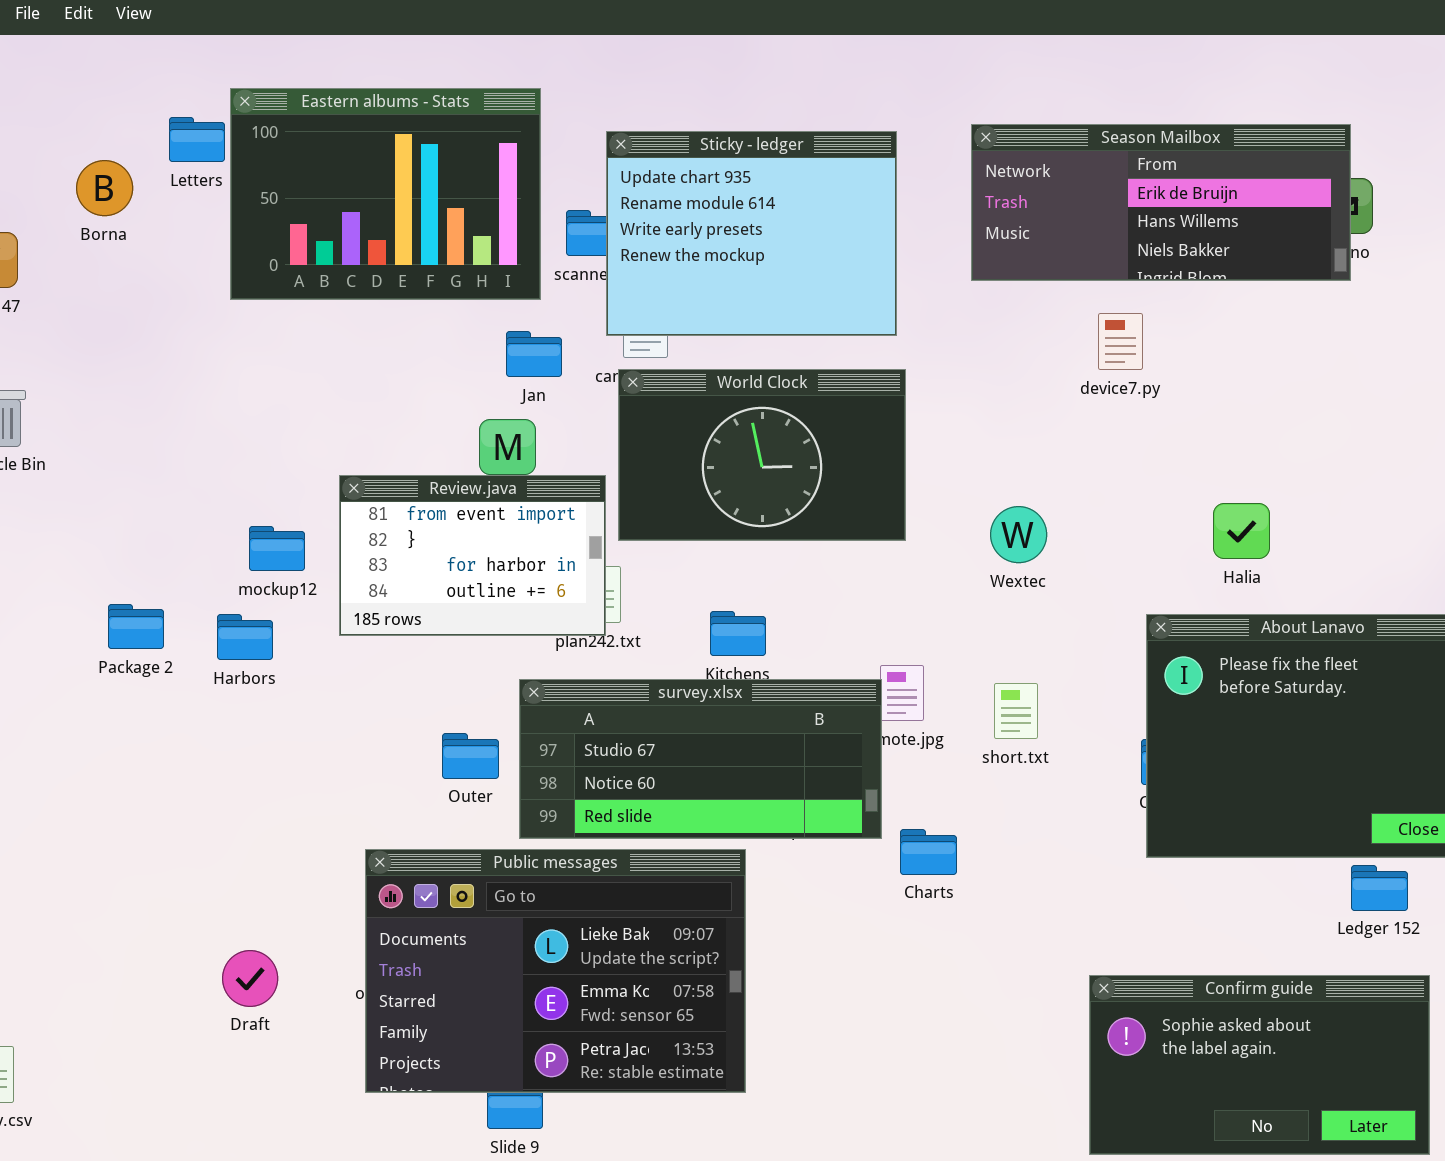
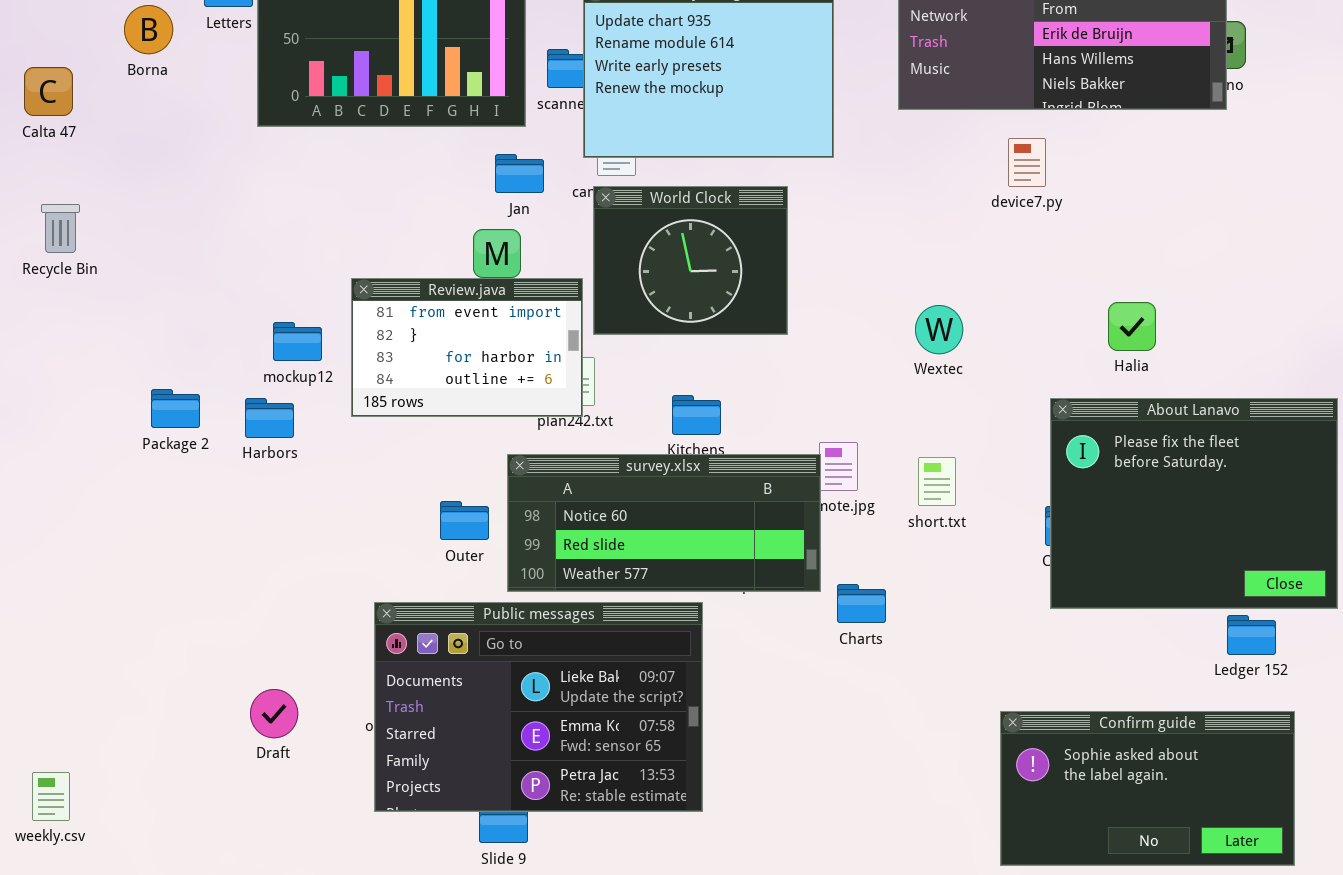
World Clock: [618,369,906,541] -> [593,186,788,335], resized
survey.xlsx: [519,679,882,839] -> [507,454,821,592], scrolled down 1 row

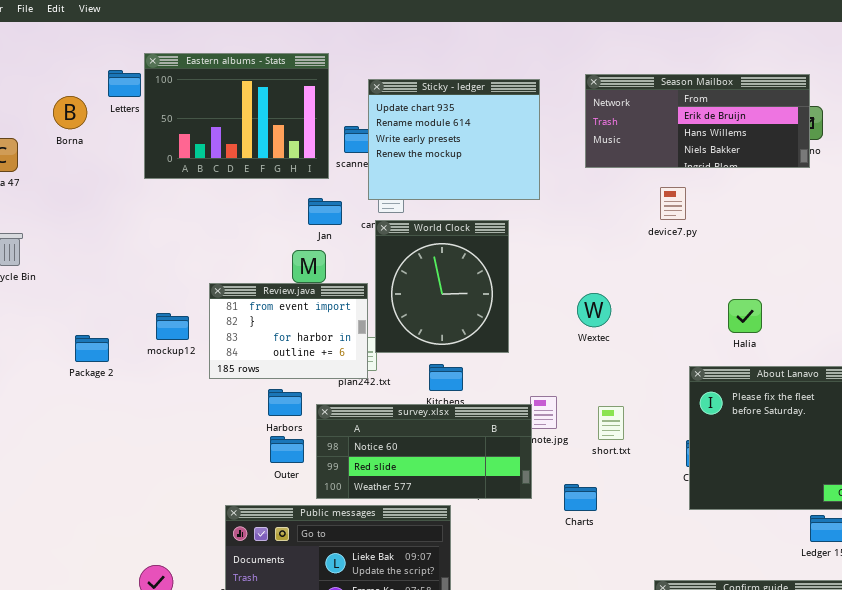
World Clock: [593,186,788,335] -> [375,220,509,353], resized
Wextec: [915,305,963,354] -> [577,293,611,327], moved
Package 2: [151,389,200,428] -> [75,335,109,362], moved
Harbors: [245,398,294,438] -> [268,389,302,416], moved
Charts: [837,584,886,623] -> [564,484,597,511], moved

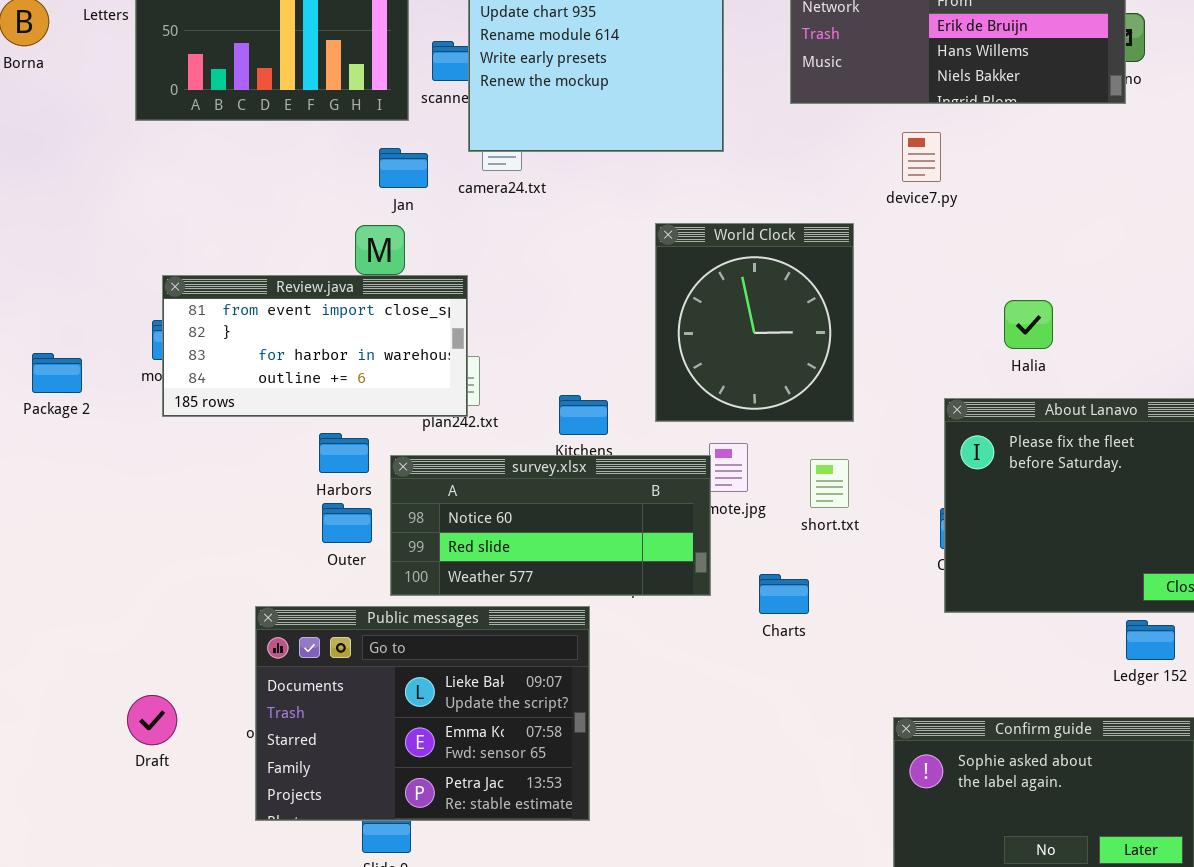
World Clock: [375,220,509,353] -> [655,223,854,422], moved
Review.java: [209,283,368,379] -> [162,275,468,417], resized

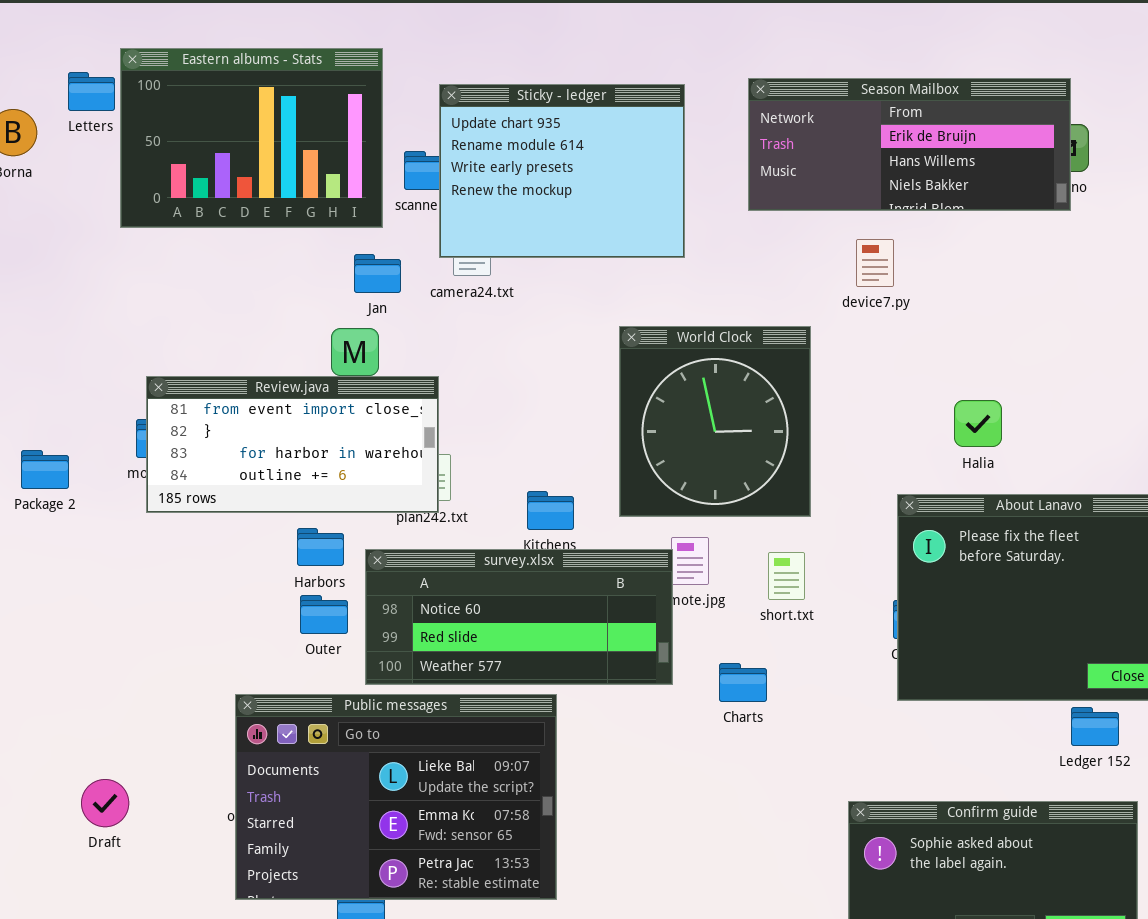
Draft: [127,695,177,745] -> [81,779,129,827], moved

